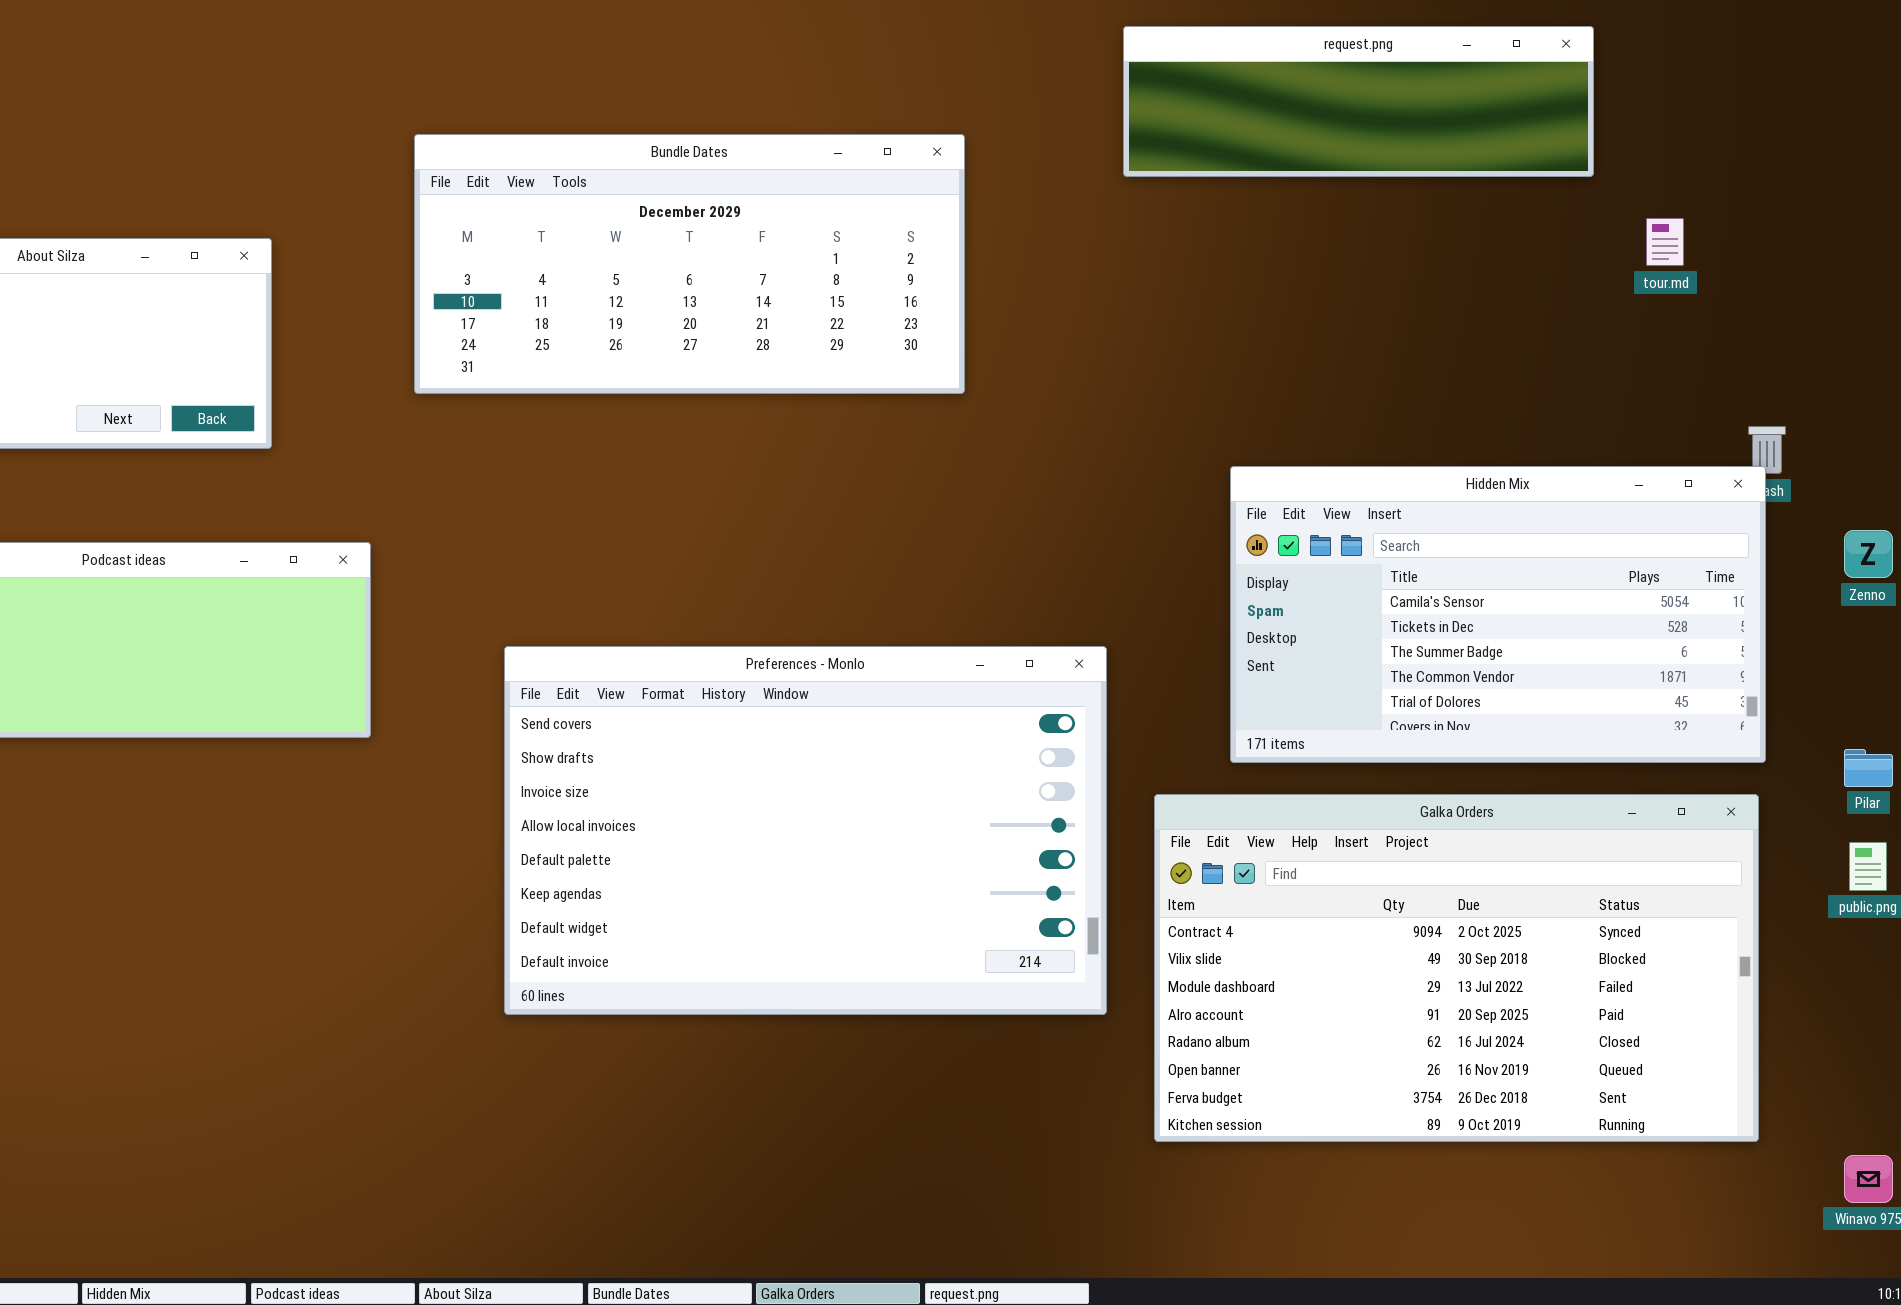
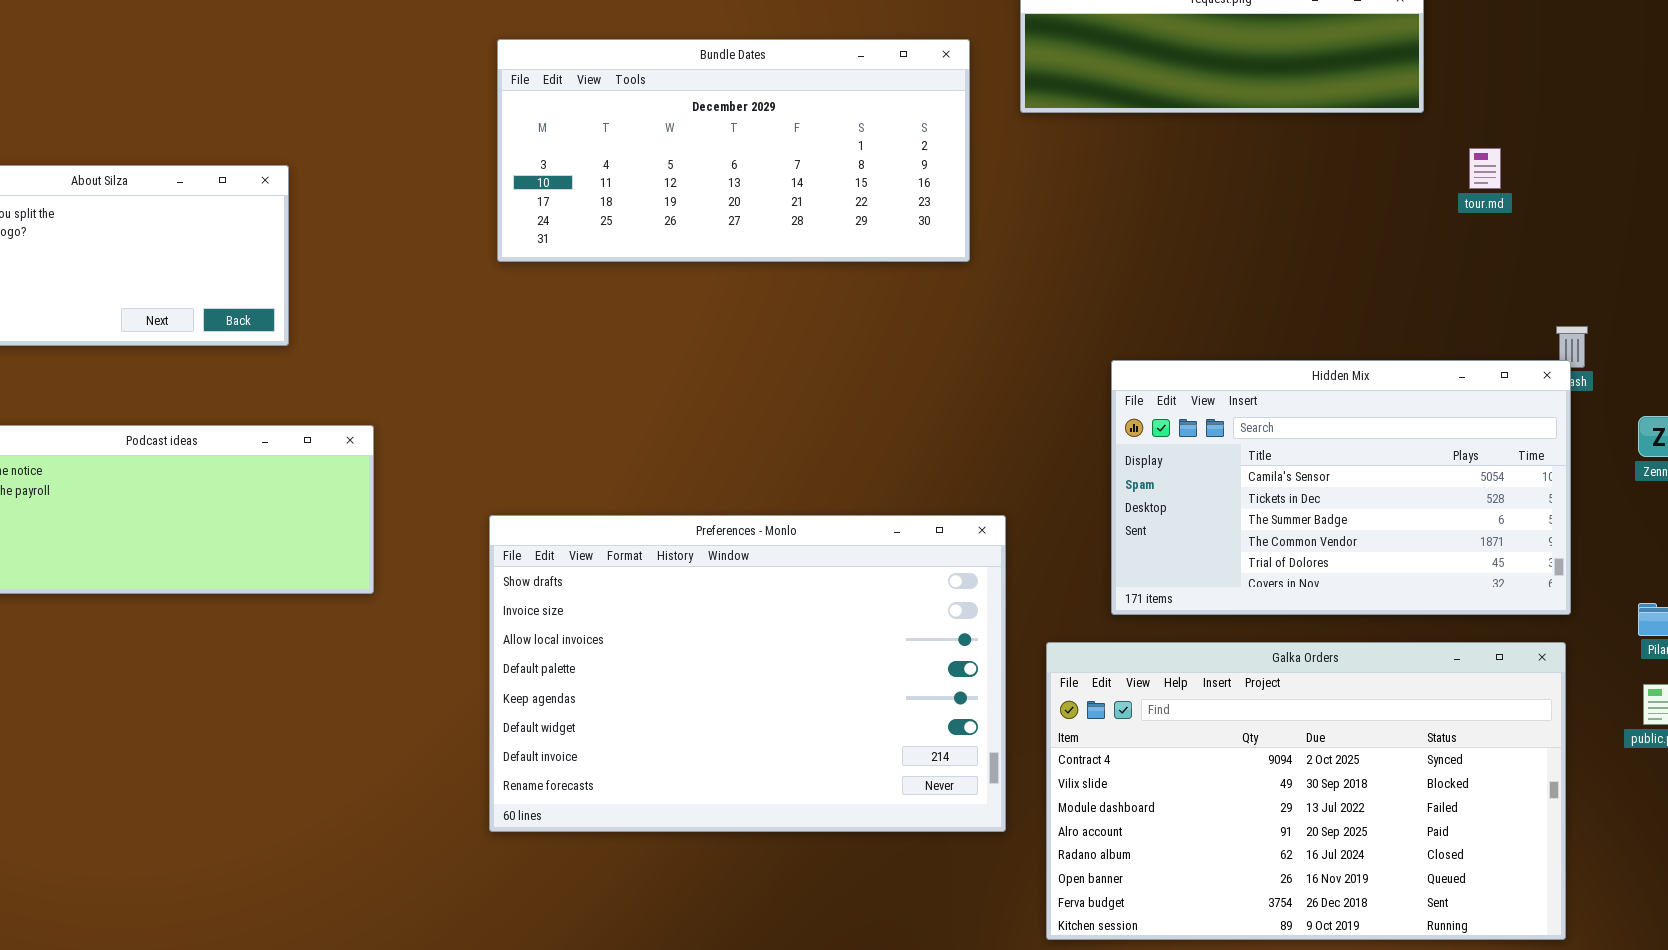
Bundle Dates: [414,134,965,394] -> [497,39,970,262], moved
Preferences - Monlo: [504,646,1107,1015] -> [489,515,1006,832], scrolled down 1 row

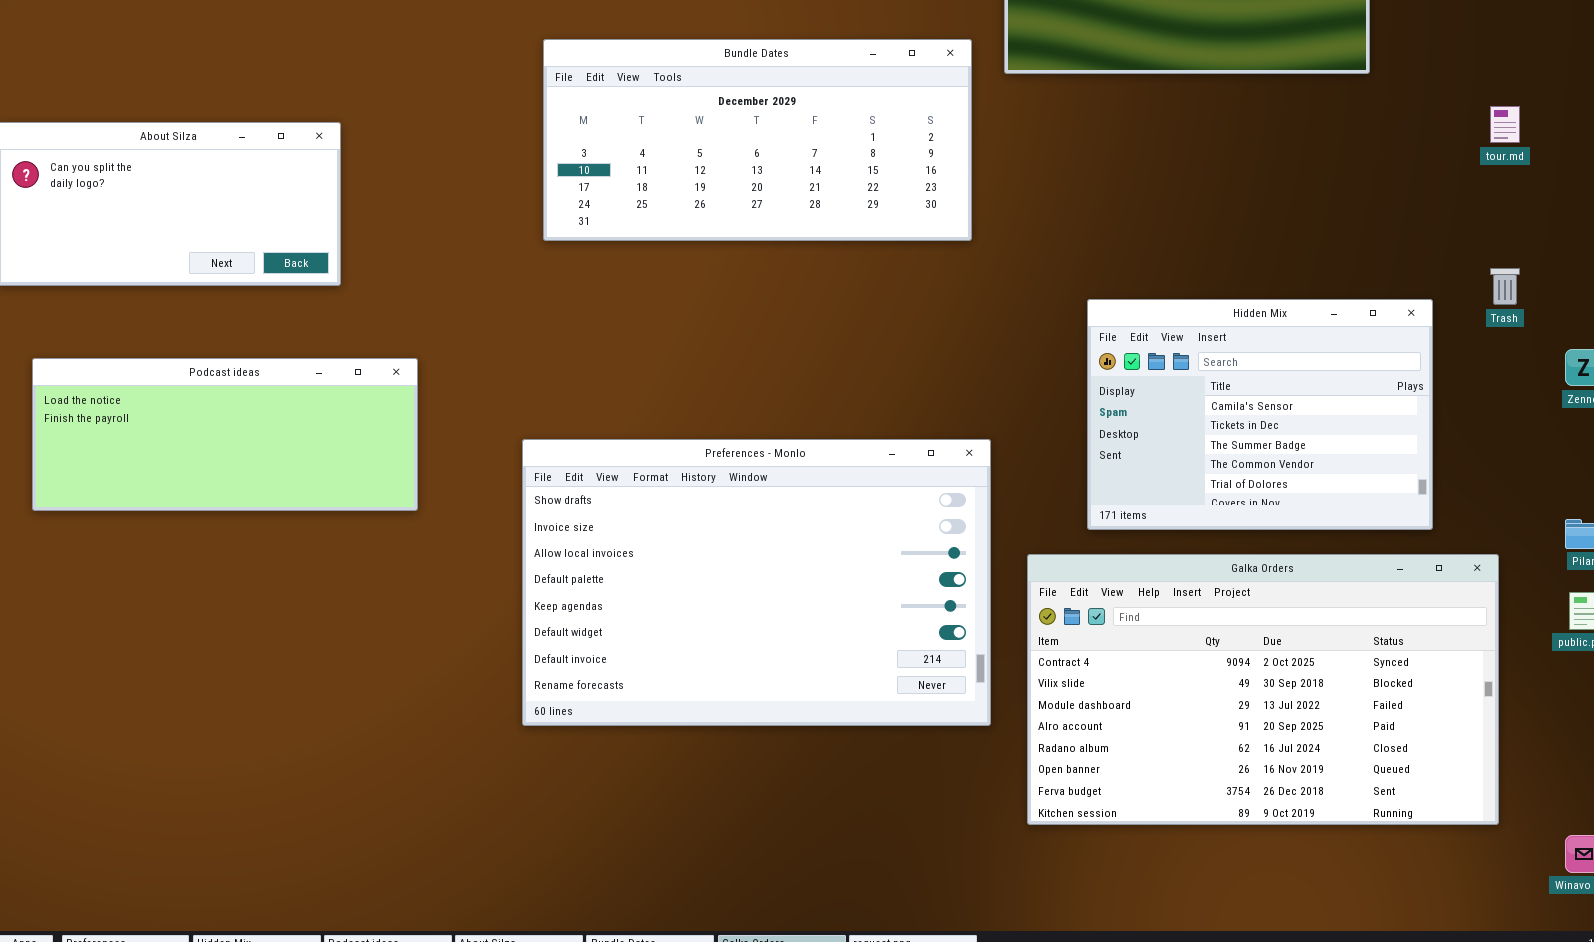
Bundle Dates: [497,39,970,262] -> [543,39,972,241], moved
tour.md: [1469,148,1501,189] -> [1490,106,1520,143], moved
Hidden Mix: [1111,360,1571,615] -> [1087,299,1433,530], resized

